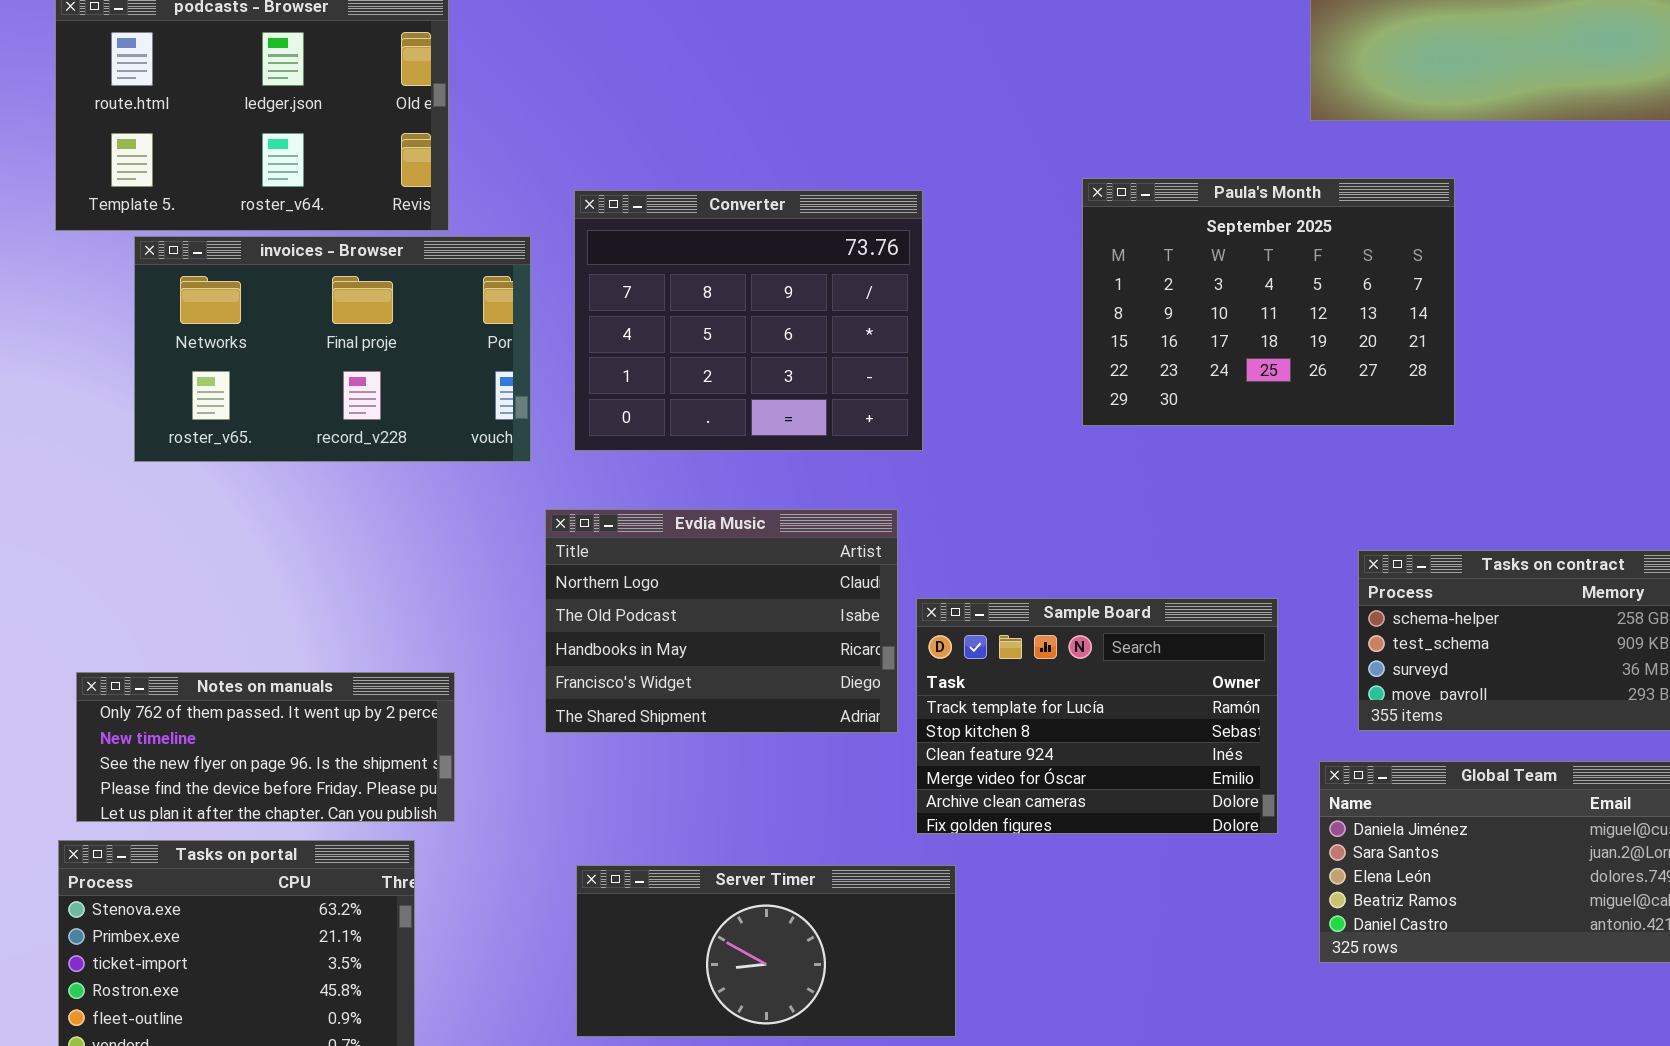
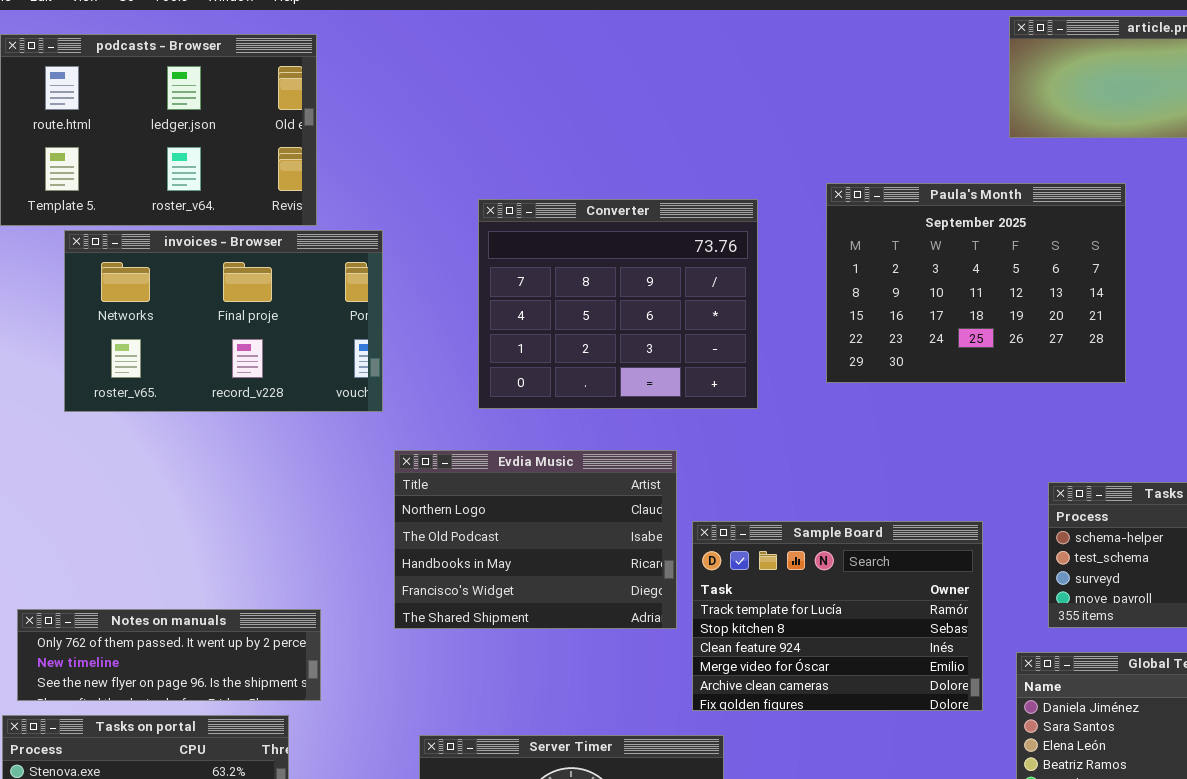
Converter: [574,190,923,451] -> [478,199,758,409], moved
Notes on manuals: [76,672,455,822] -> [17,609,321,701], resized

